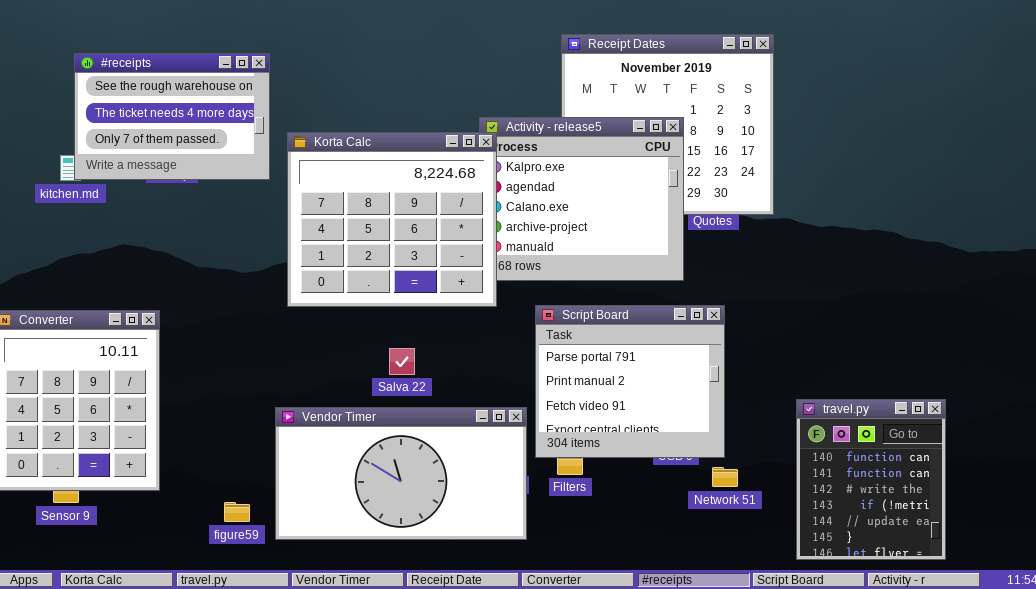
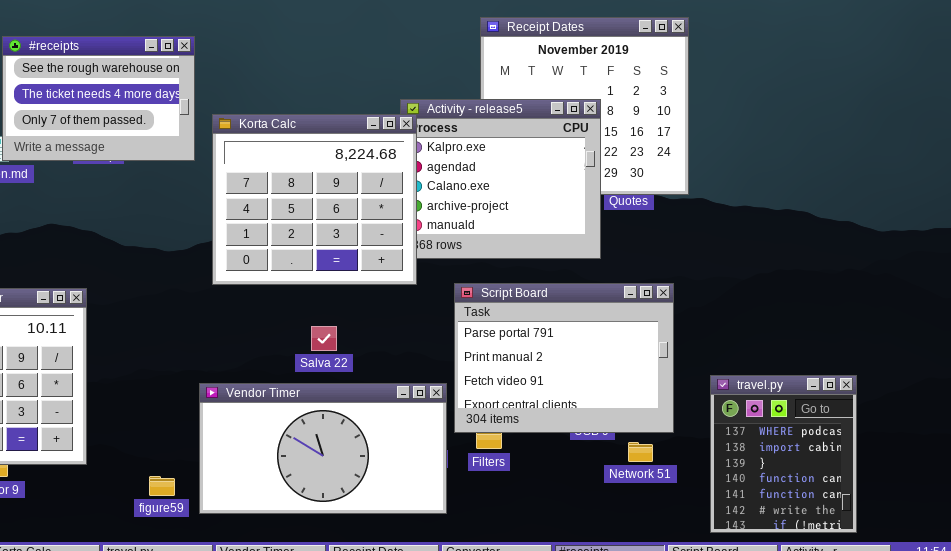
Script Board: [535,305,725,458] -> [454,283,674,433], resized
travel.py: [796,399,946,560] -> [710,375,857,533], scrolled up 3 rows

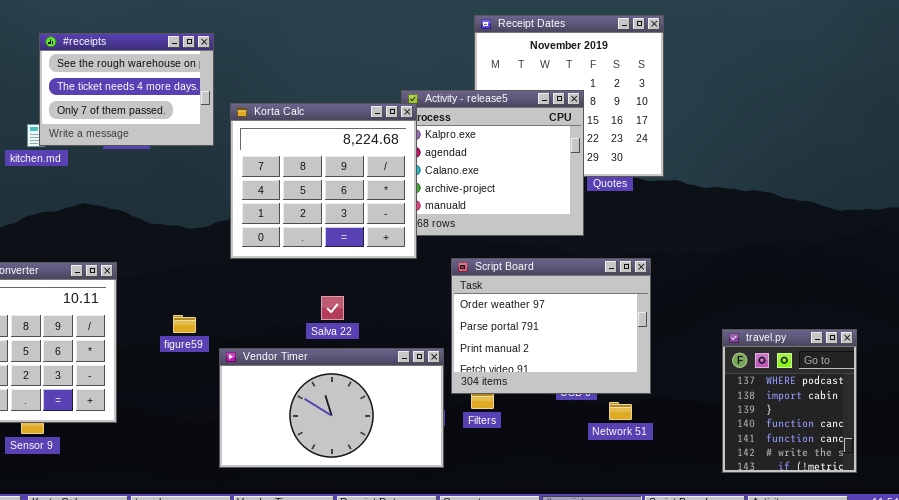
Script Board: [454,283,674,433] -> [451,258,651,394], scrolled up 1 row
travel.py: [710,375,857,533] -> [722,329,857,473], moved
figure59: [149,476,175,496] -> [173,315,196,333], moved

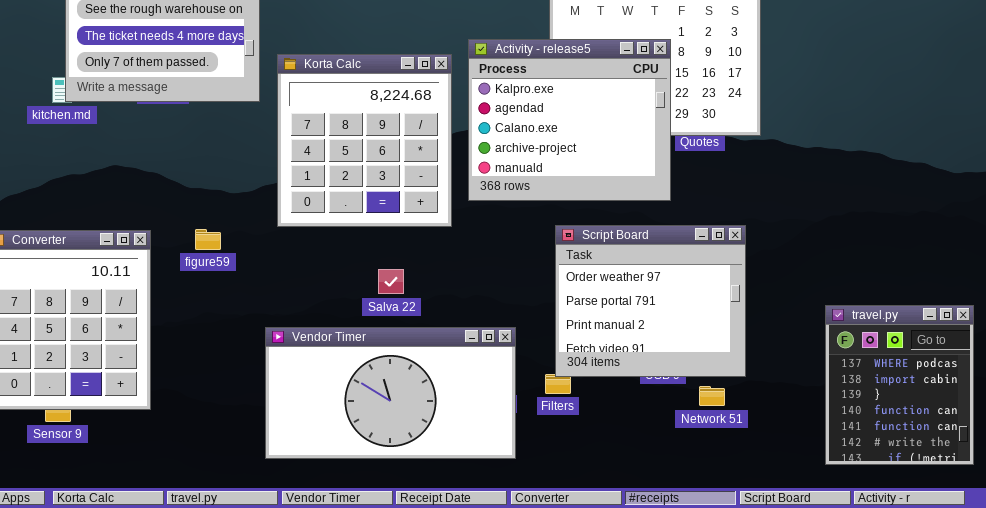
Korta Calc: [230,103,417,259] -> [277,54,452,227], resized
Script Board: [451,258,651,394] -> [555,225,746,377], resized
figure59: [173,315,196,333] -> [195,229,221,250], moved

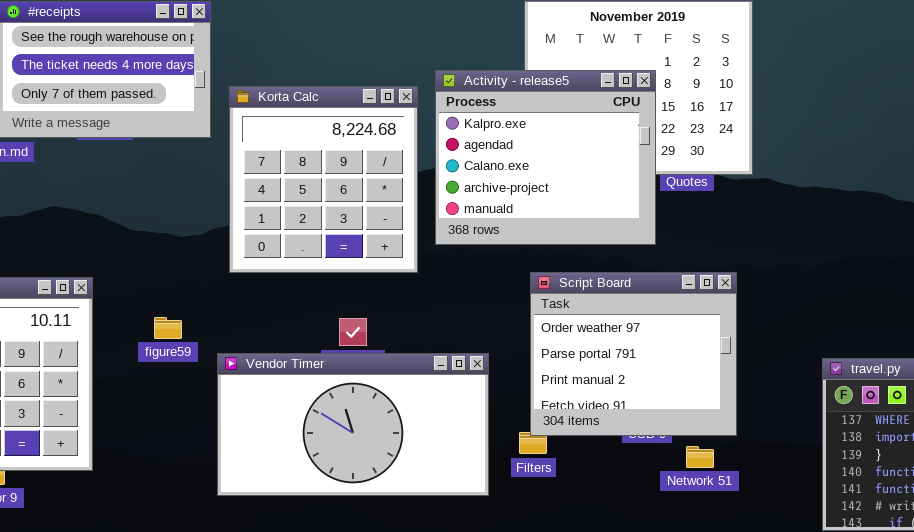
figure59: [195,229,221,250] -> [154,317,182,339], moved
Vendor Timer: [265,327,516,459] -> [217,353,489,496], moved

